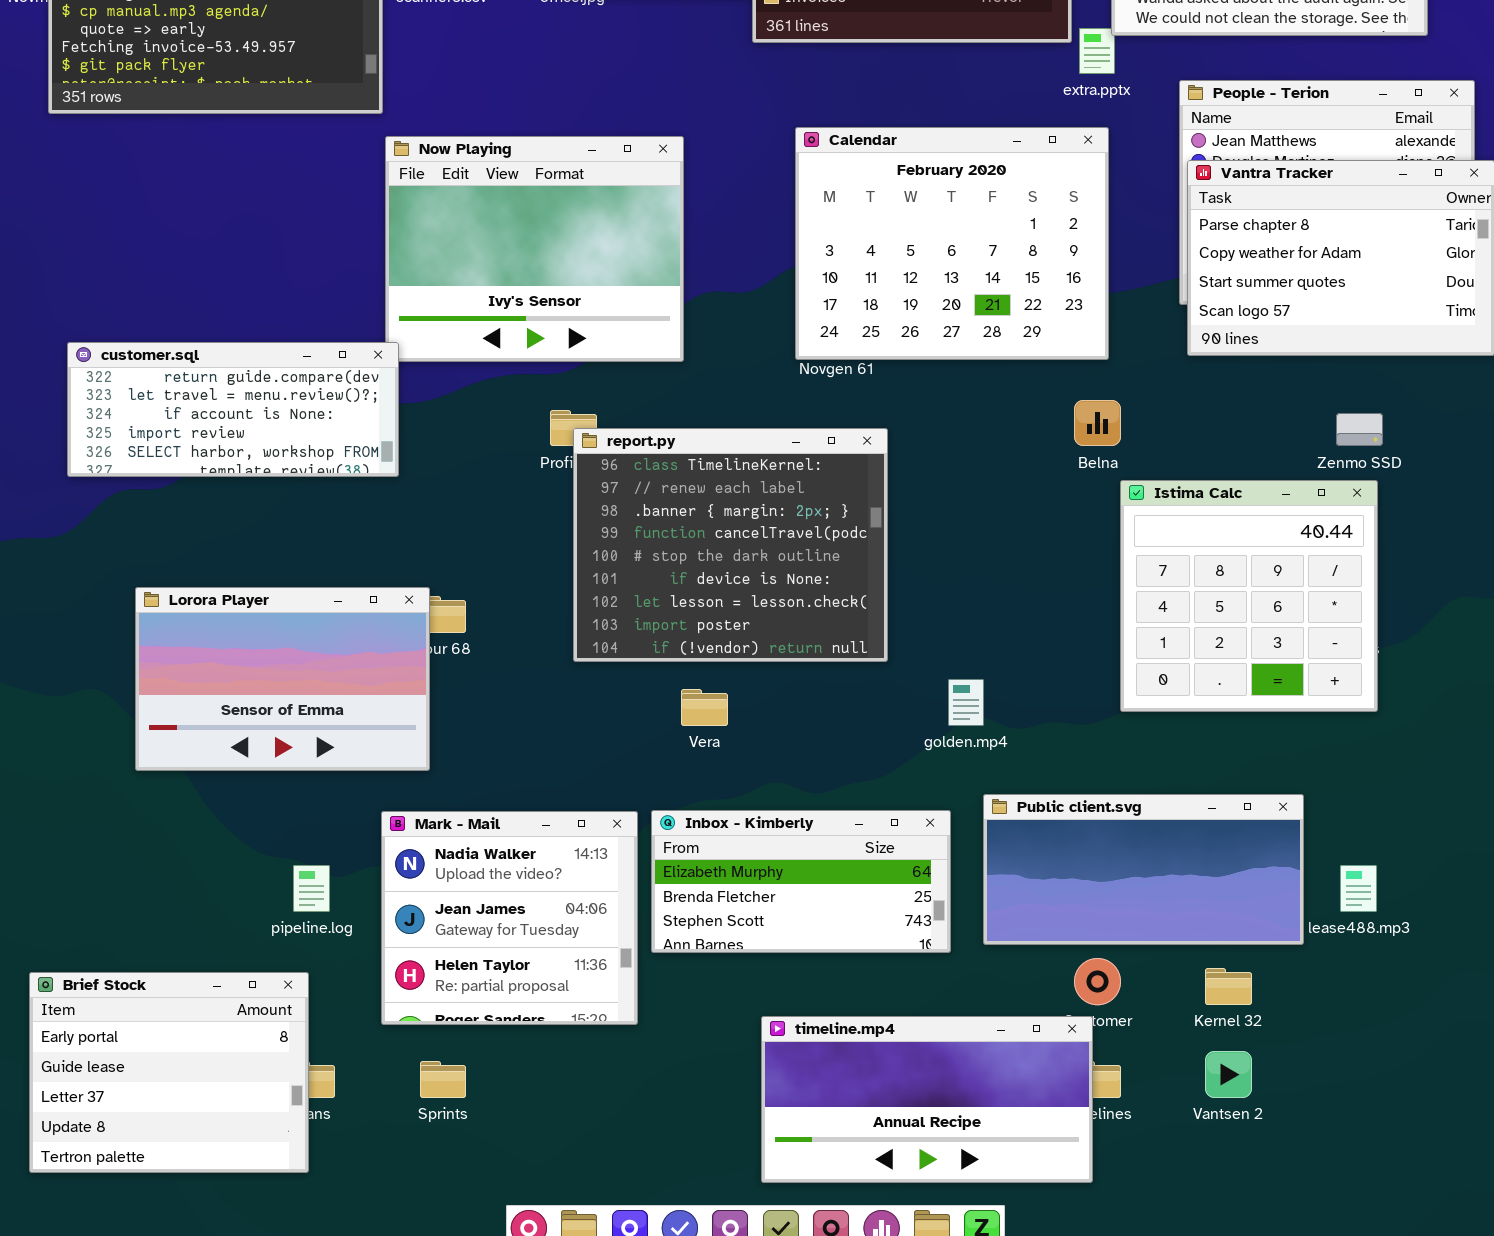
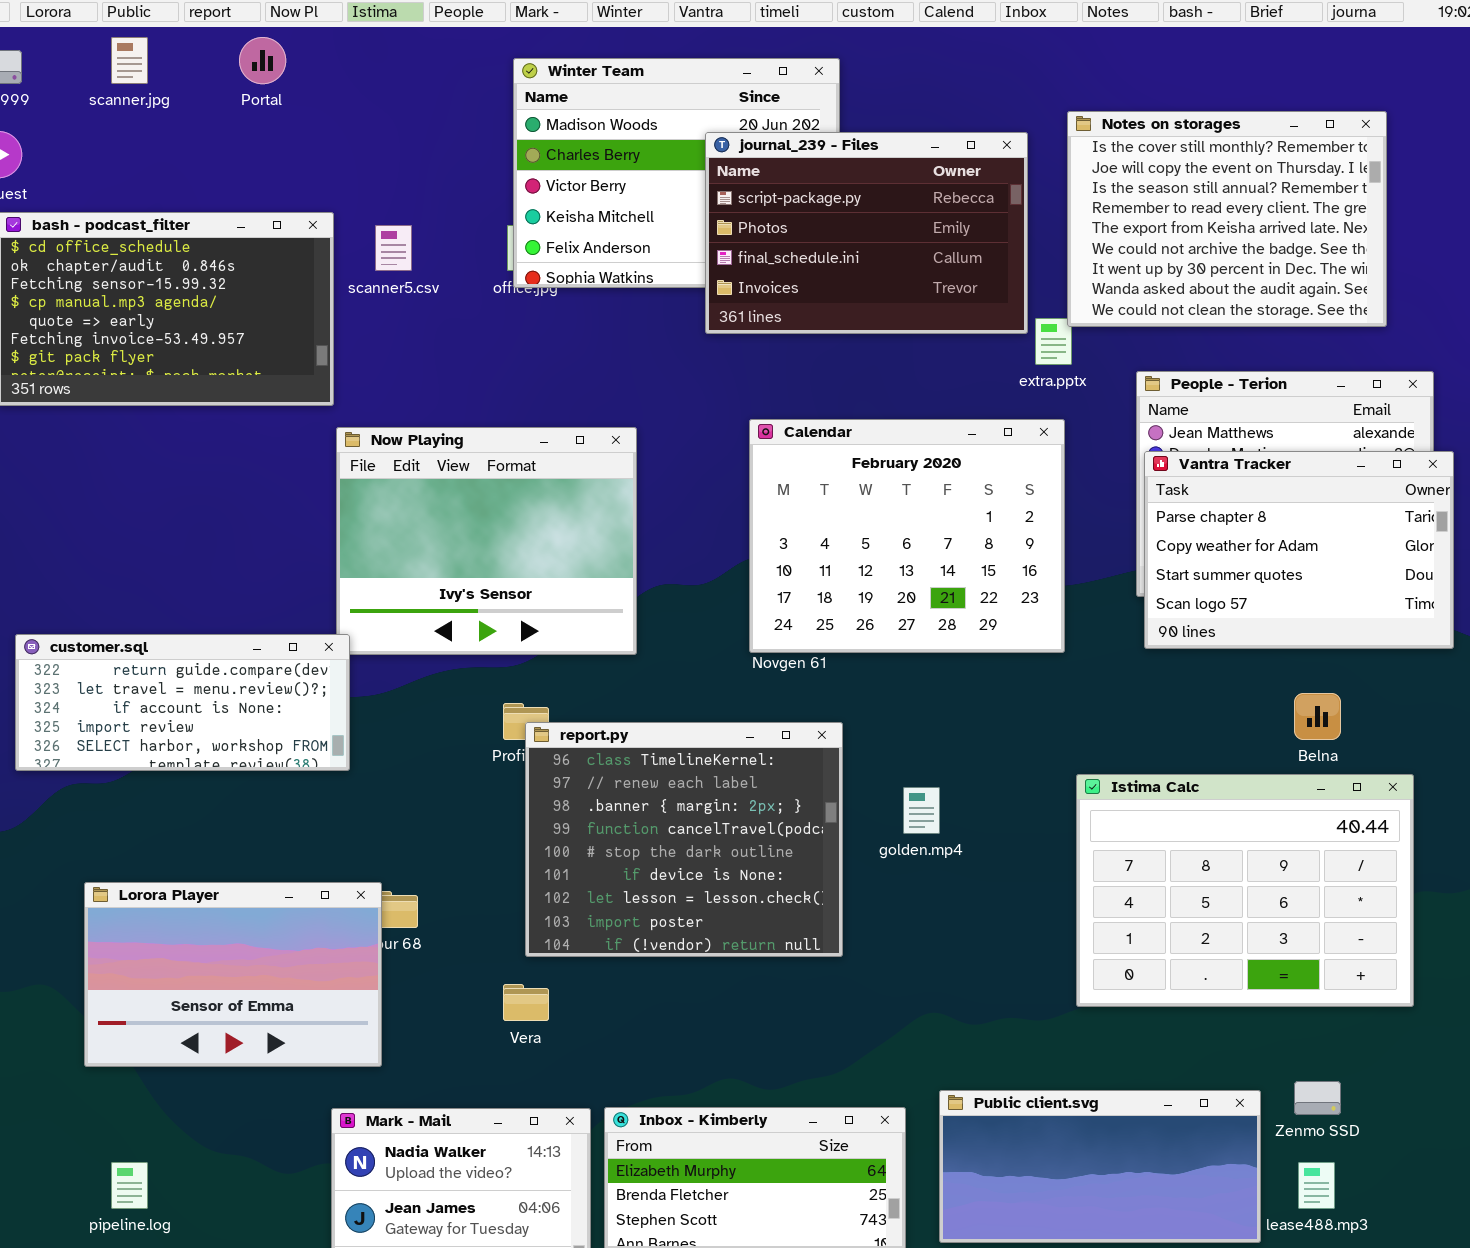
Belna: [1074,400,1121,446] -> [1294,693,1341,740], moved
Zenmo SSD: [1336,413,1383,446] -> [1294,1081,1341,1115], moved
Istima Calc: [1120,480,1378,712] -> [1076,774,1414,1007], resized
golden.mp4: [948,679,984,726] -> [903,787,940,834], moved
Vera: [681,689,728,726] -> [503,984,549,1021], moved
pipeline.log: [293,865,330,912] -> [111,1162,148,1209], moved

